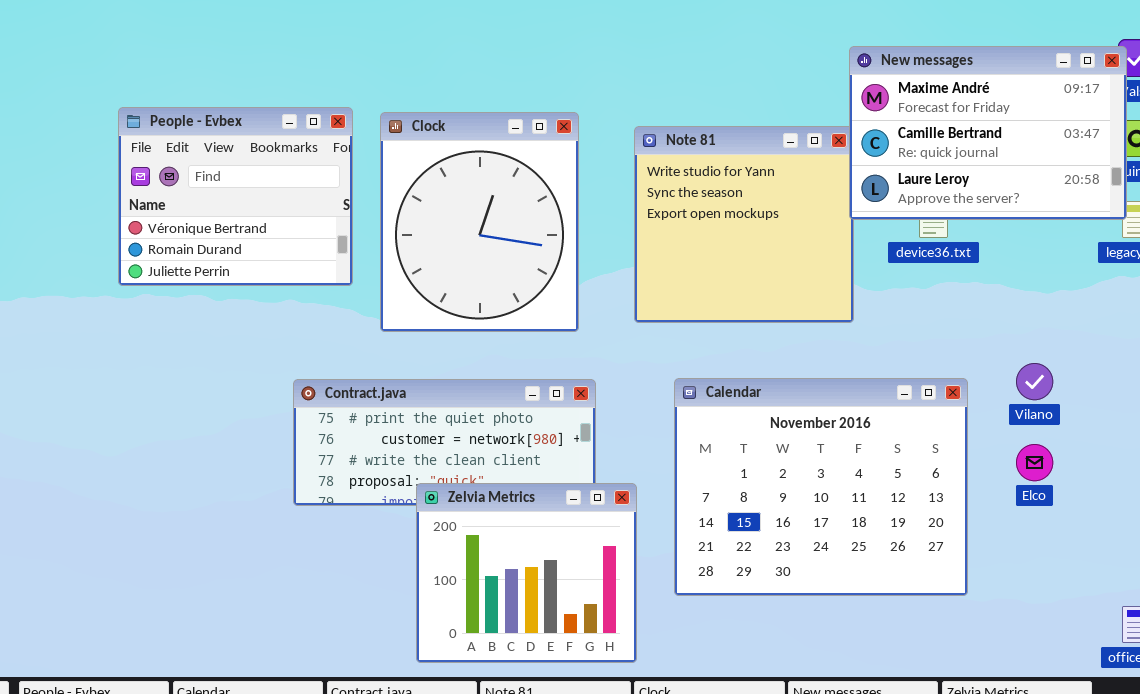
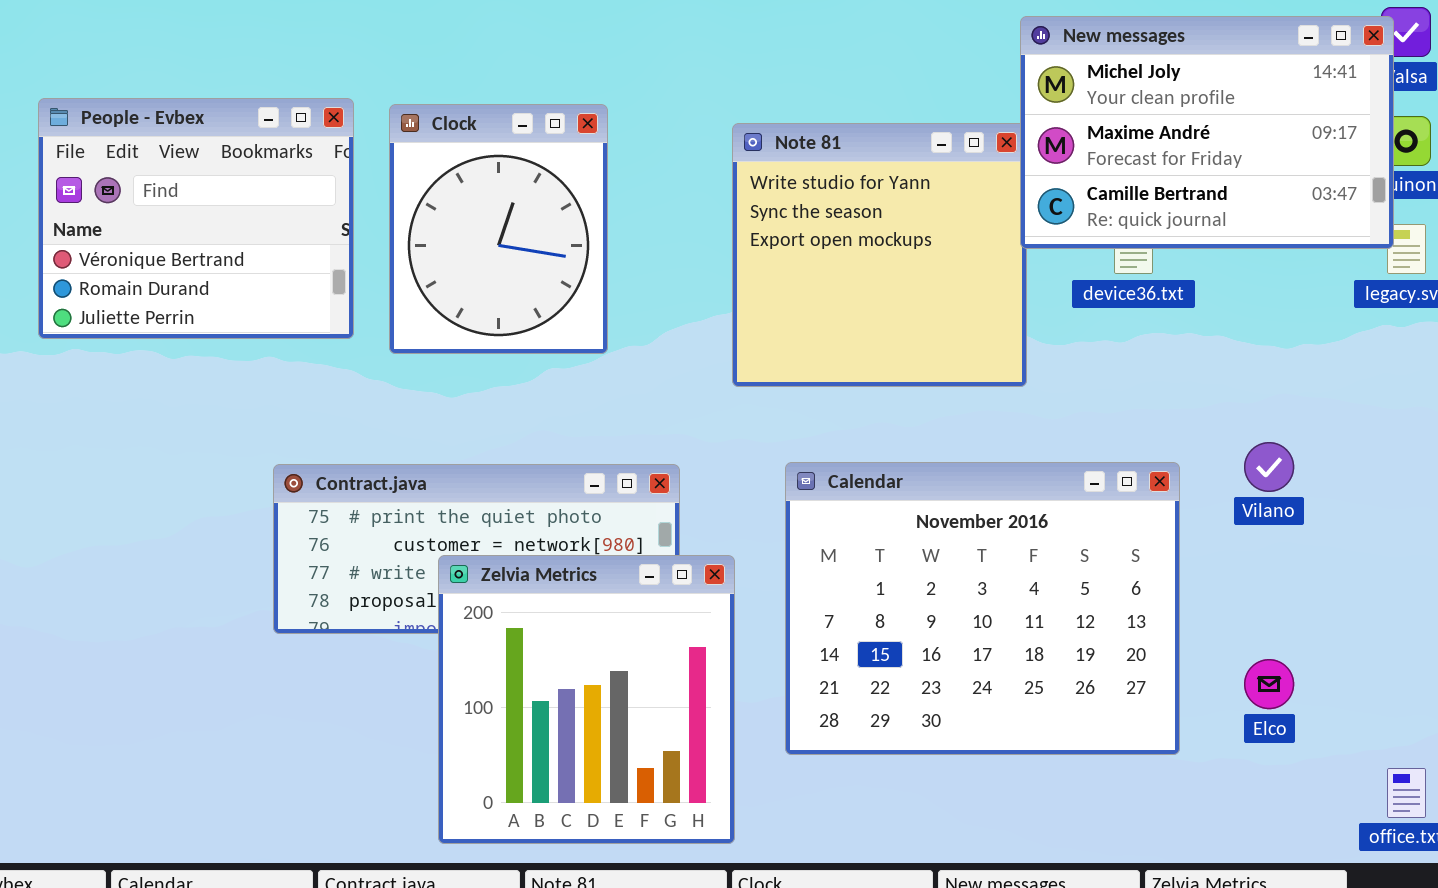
New messages: [849,46,1127,220] -> [1020,16,1394,249], scrolled up 1 row
Clock: [380,112,579,332] -> [389,104,608,354], resized
Elco: [1016,444,1053,481] -> [1244,659,1294,709], moved
Zelvia Metrics: [416,483,637,663] -> [438,555,735,844], resized

